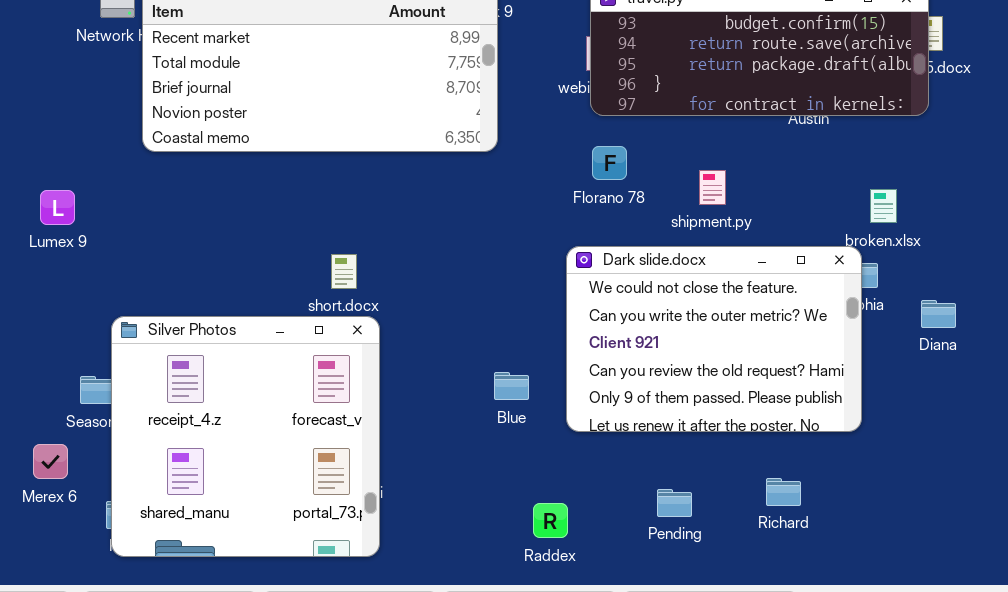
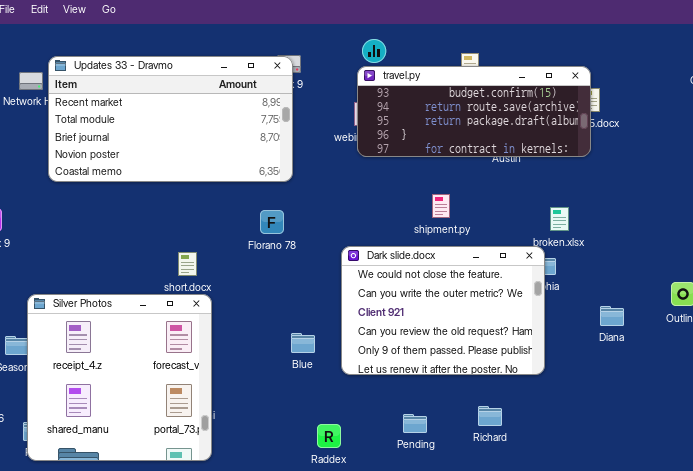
Florano 78: [592,146,627,180] -> [260,210,284,234], moved
Diana: [921,300,956,328] -> [600,306,624,326], moved

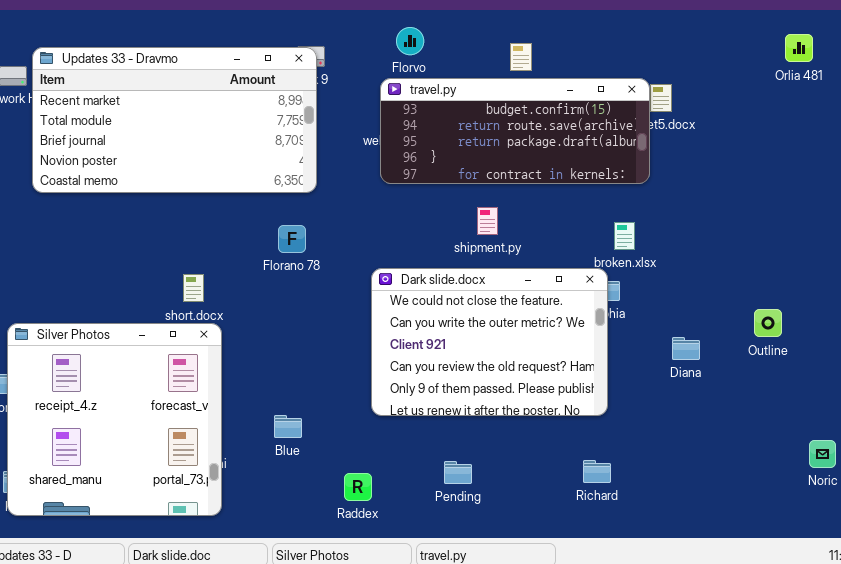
travel.py: [357,66,591,157] -> [380,78,650,184], moved
Blue: [291,333,315,353] -> [274,415,302,438], moved
Richard: [478,406,502,426] -> [583,460,611,483], moved

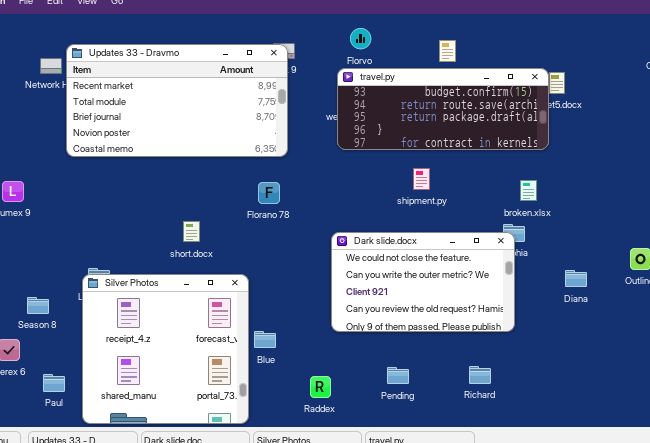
Dark slide.docx: [371,268,608,416] -> [331,232,515,332], resized
Silver Photos: [7,323,222,516] -> [82,274,249,424], moved
Richard: [583,460,611,483] -> [469,366,491,384], moved

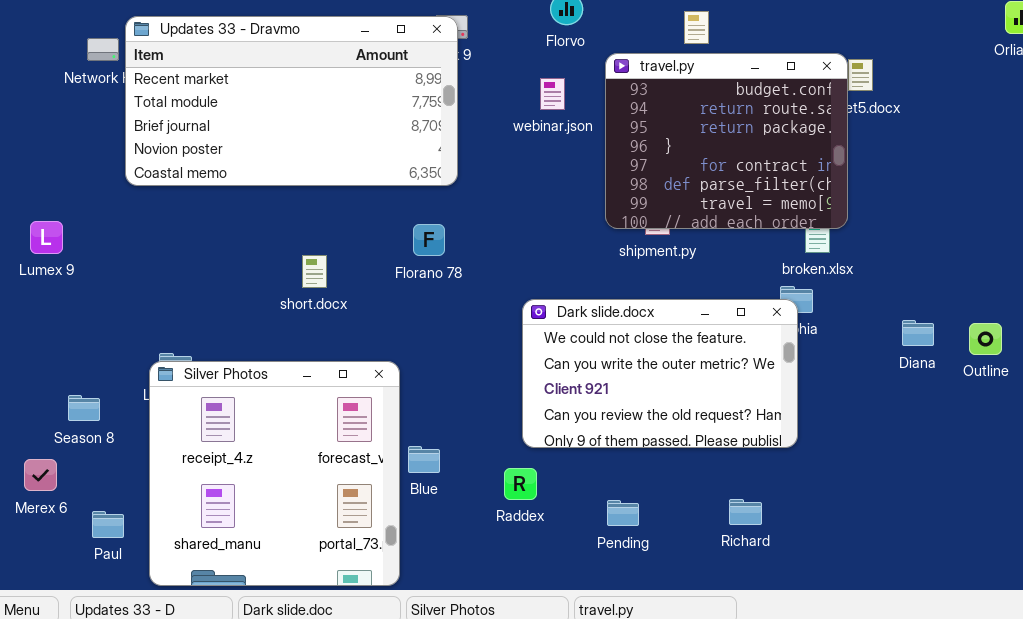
travel.py: [337,68,549,150] -> [605,53,848,229], resized
short.docx: [183,221,200,242] -> [302,255,327,288], moved
Diana: [565,270,587,287] -> [902,320,934,346], moved
Raddex: [310,376,331,398] -> [504,468,537,500], moved

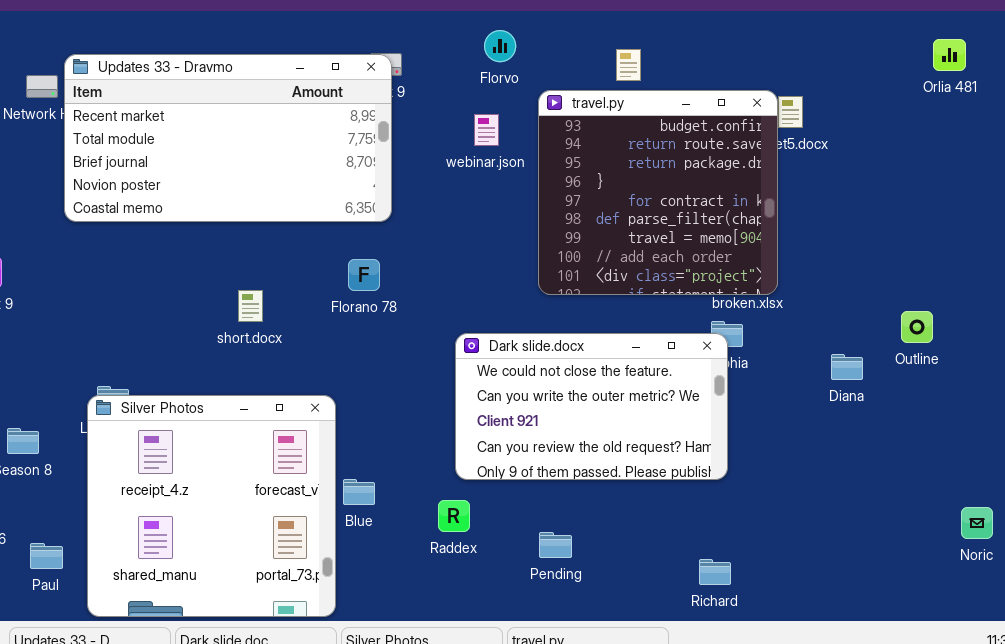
travel.py: [605,53,848,229] -> [538,90,778,295], resized
Outline: [969,323,1002,355] -> [901,311,933,343], moved
Richard: [729,499,762,525] -> [699,559,731,585], moved

